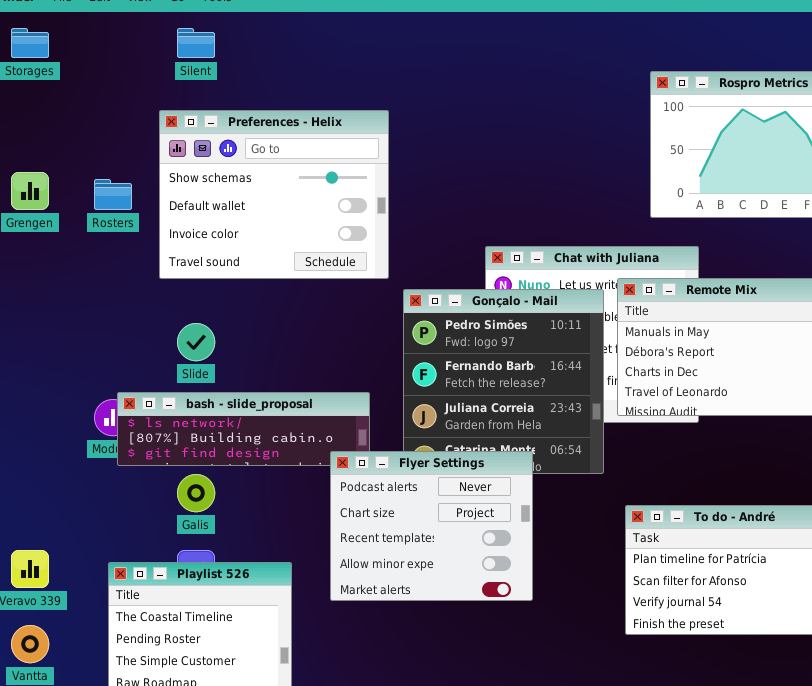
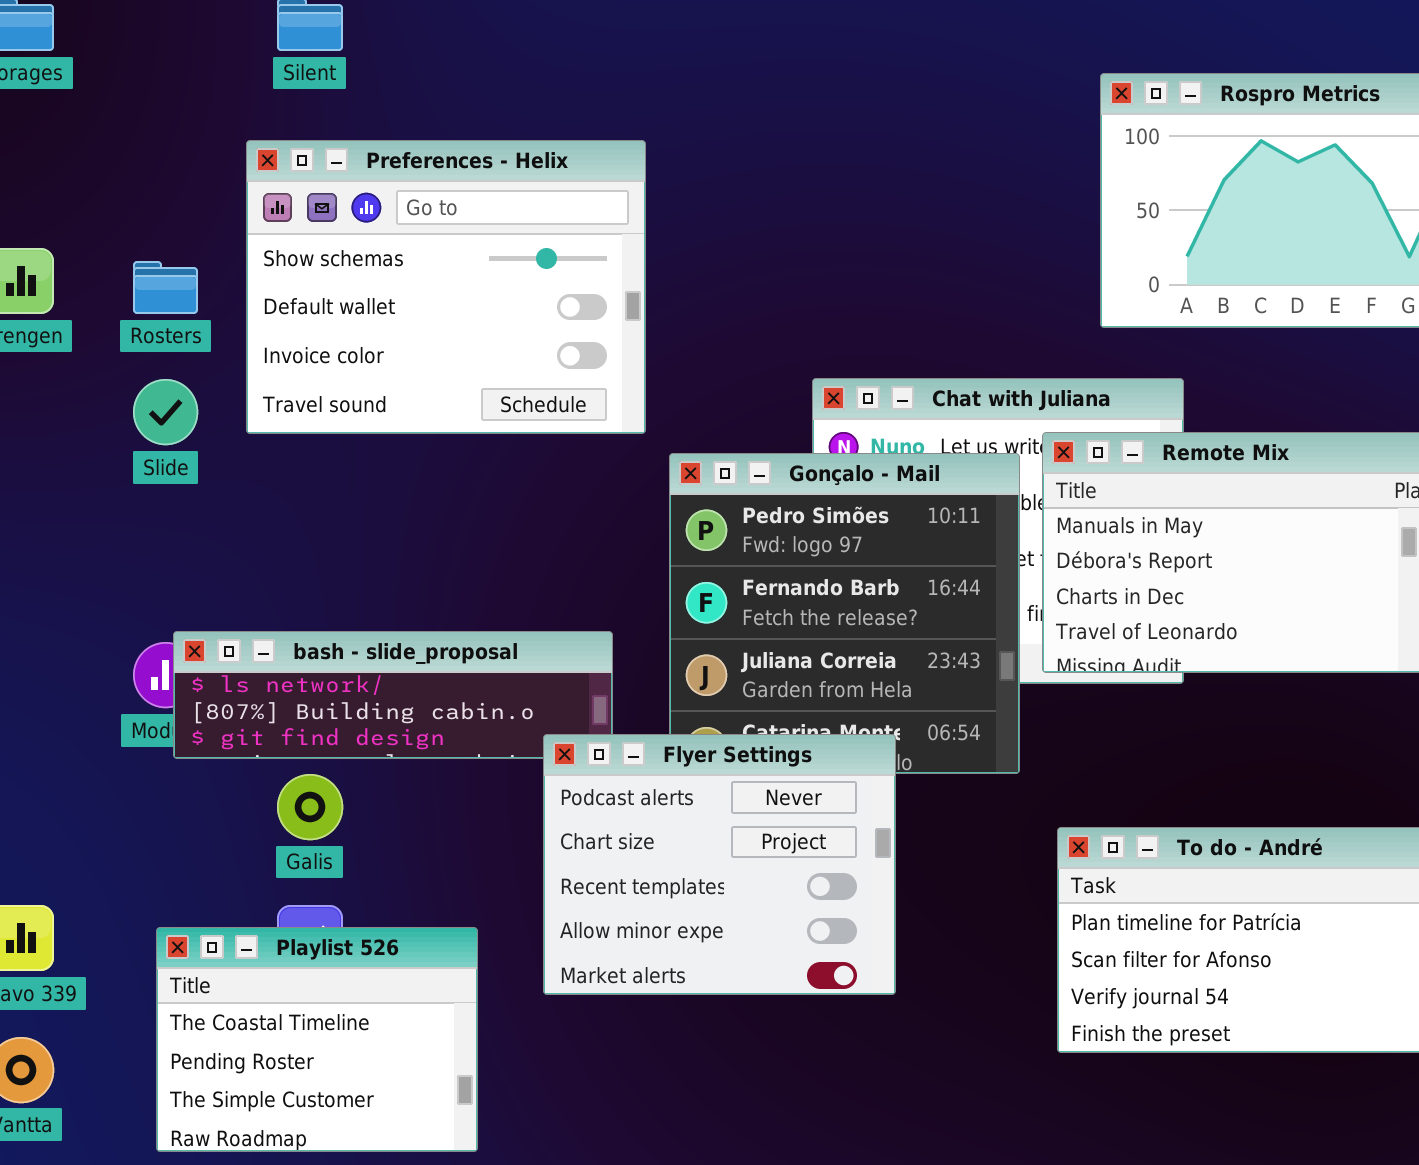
Slide: [177,323,215,361] -> [133,379,198,445], moved

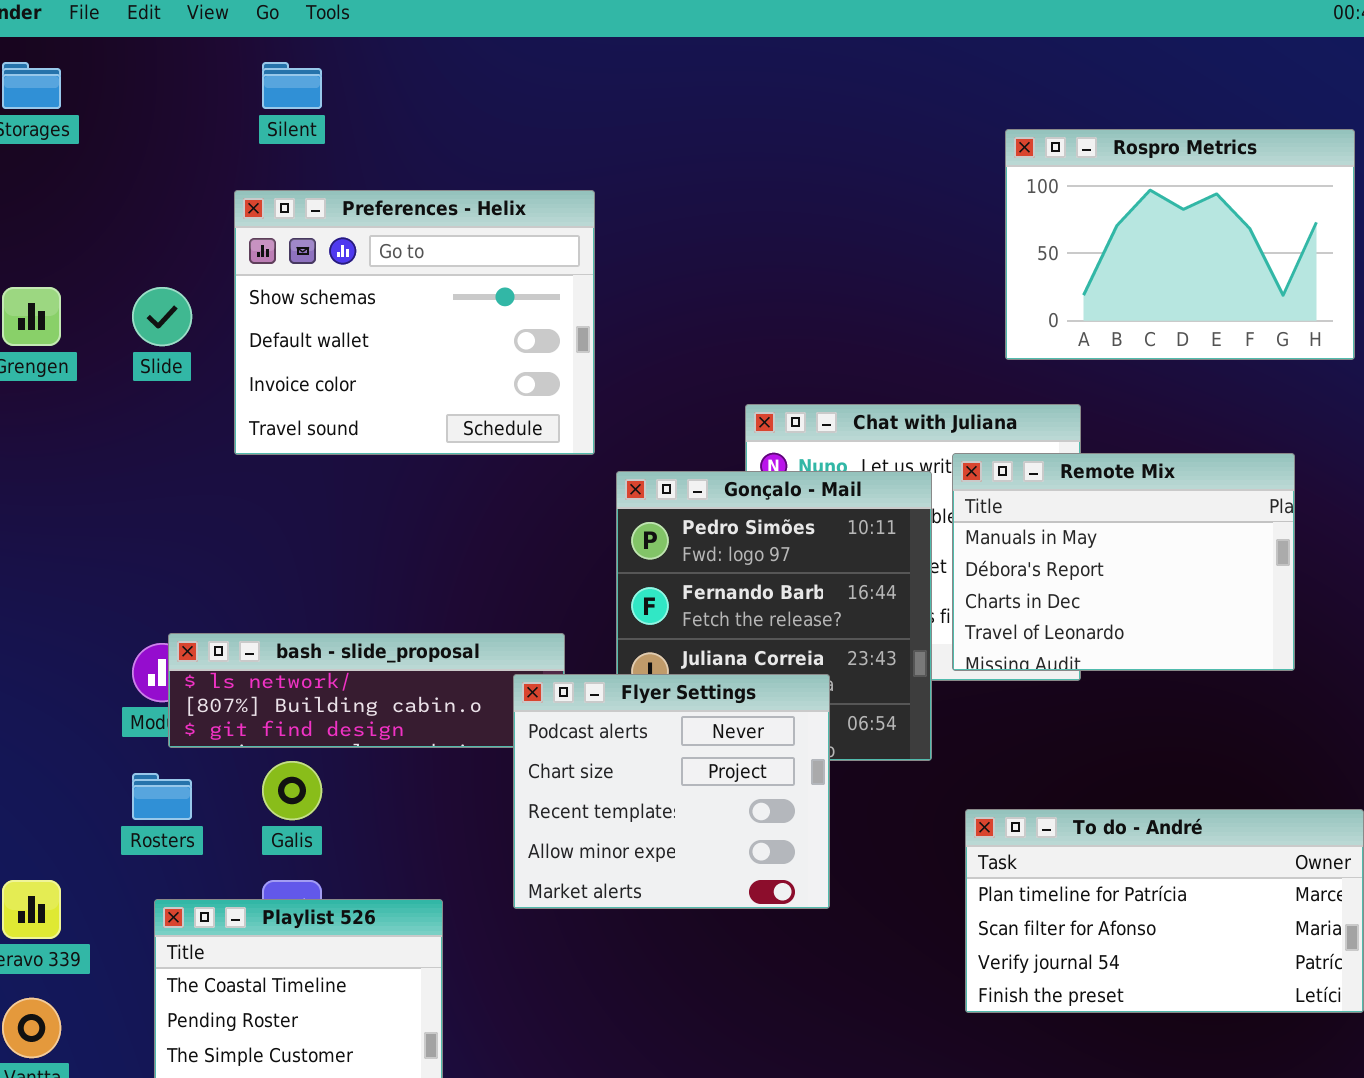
Rosters: [133,261,198,314] -> [132,773,192,820], moved
Slide: [133,379,198,445] -> [132,287,192,346], moved
Flyer Settings: [543,734,896,995] -> [513,674,830,909], moved

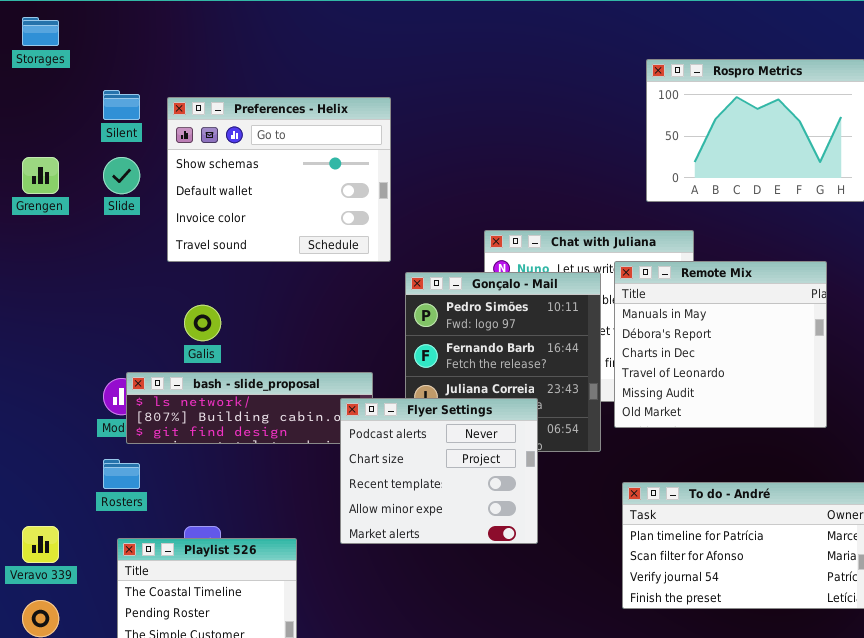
Silent: [262,62,322,109] -> [103,90,140,120], moved
Remote Mix: [952,453,1295,671] -> [614,261,827,428], resized
Galis: [262,761,322,820] -> [184,305,221,341], moved

